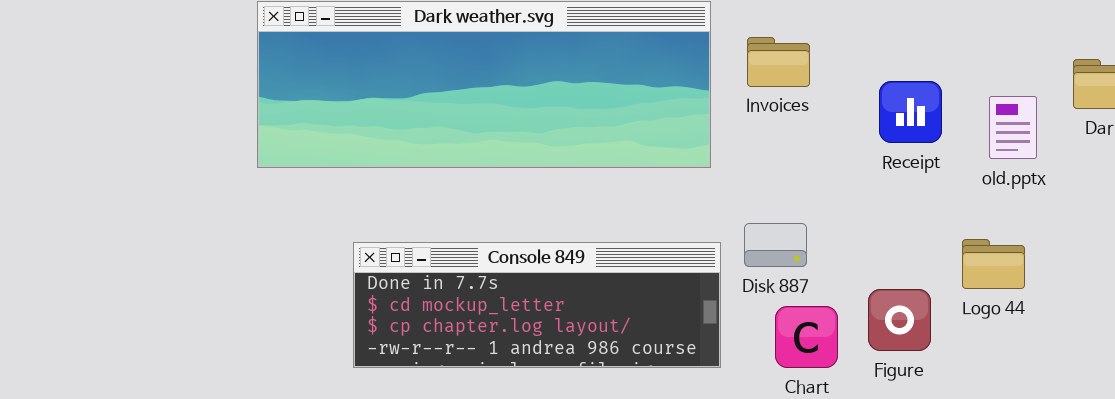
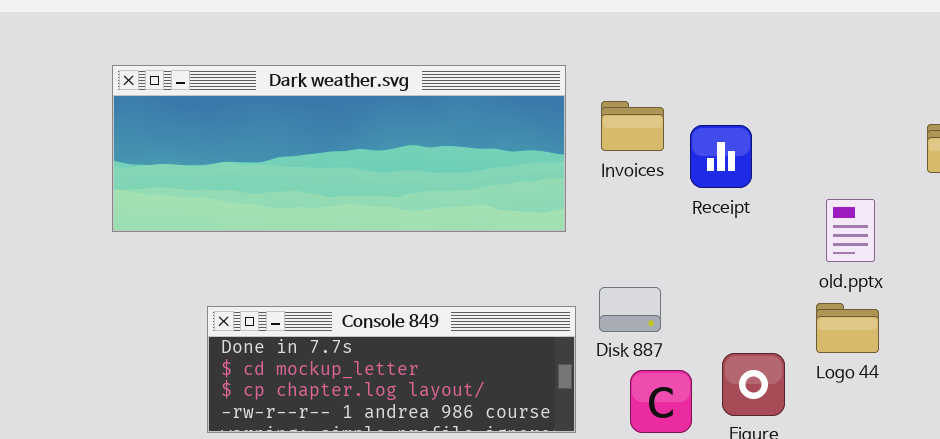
Receipt: [879,81,942,143] -> [690,125,752,188], moved
old.pptx: [989,96,1037,159] -> [826,199,875,262], moved

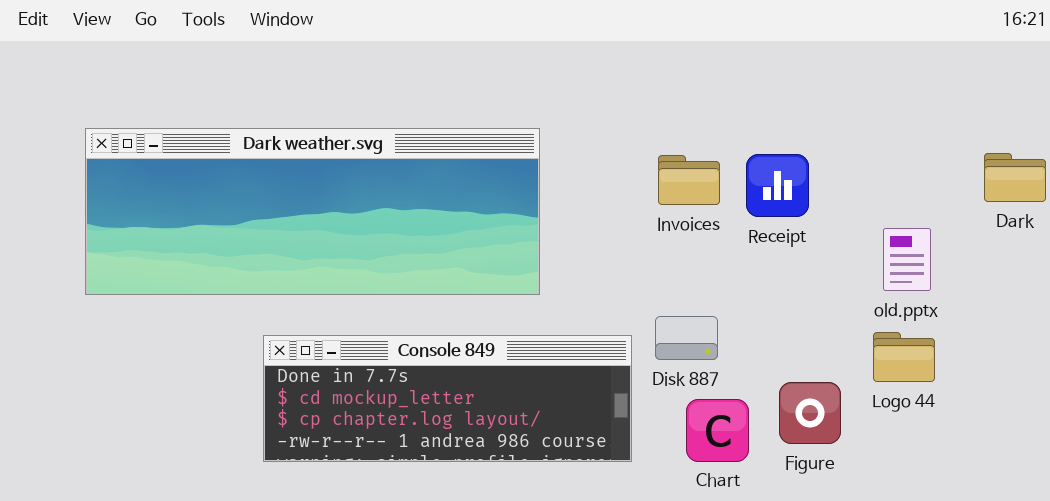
Dark weather.svg: [112,65,566,232] -> [85,128,540,295], moved
Invoices: [601,101,664,151] -> [658,155,720,205], moved

